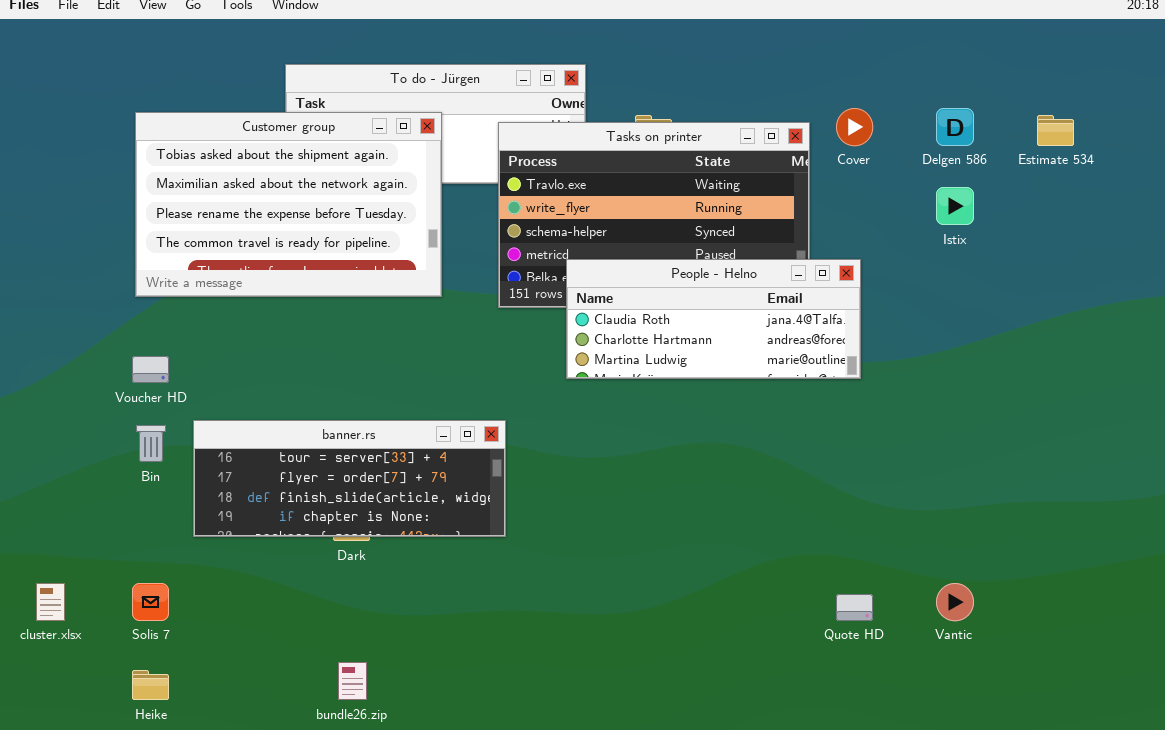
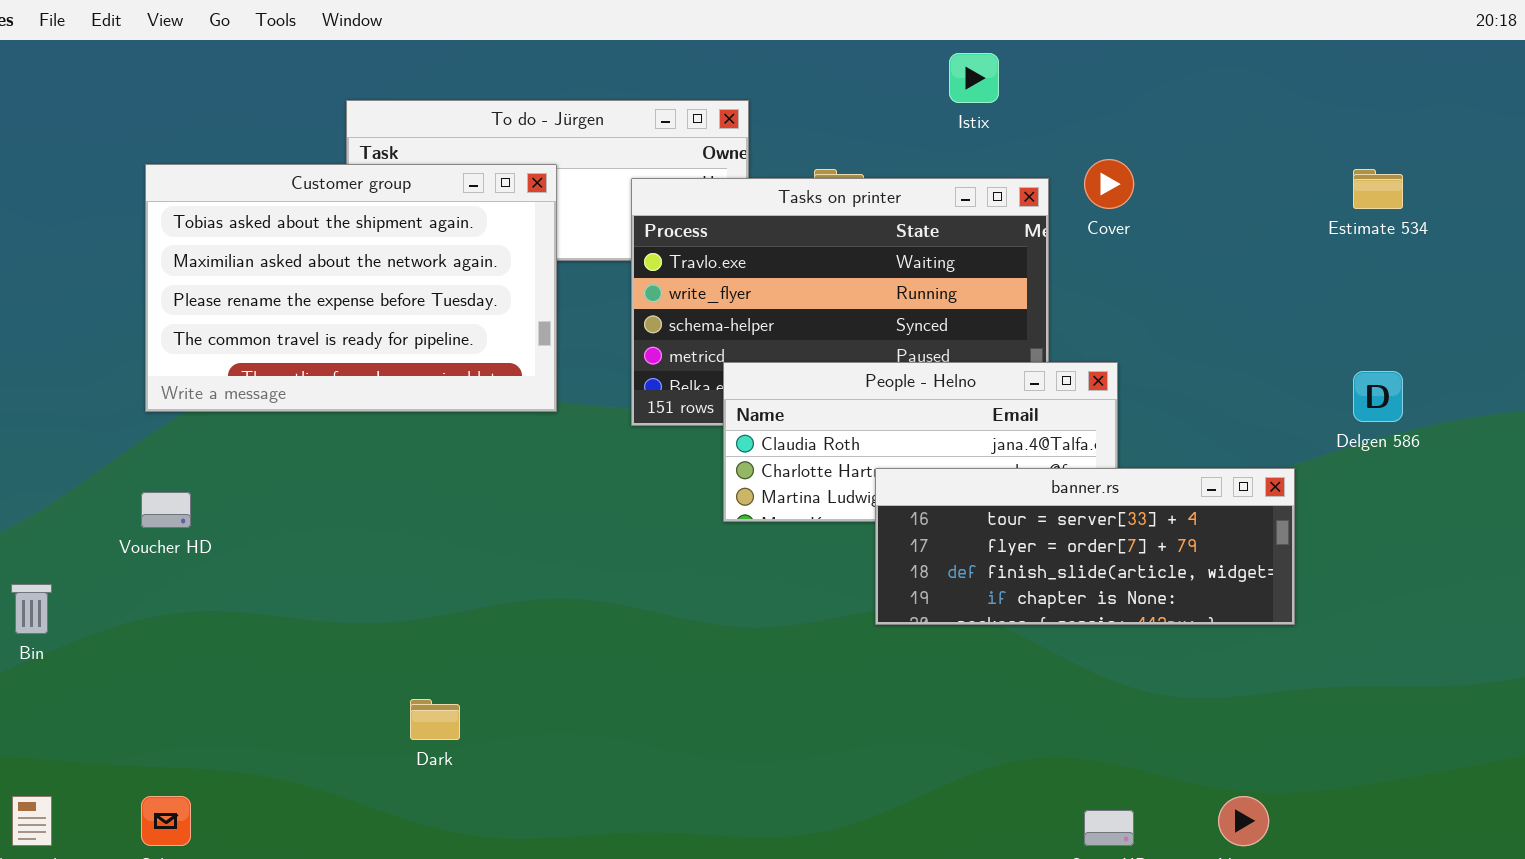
Delgen 586: [936,108,974,146] -> [1353,371,1403,422], moved
Istix: [936,187,974,225] -> [949,53,999,103], moved
banner.rs: [193,420,506,537] -> [875,468,1295,625], moved
Bin: [136,425,166,462] -> [11,584,52,634], moved

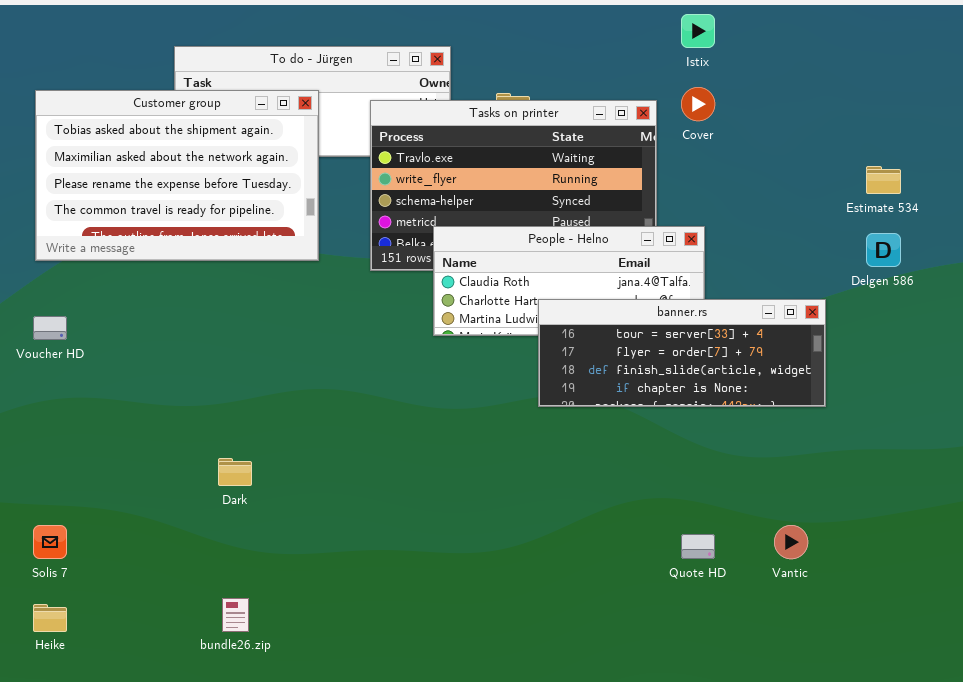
Istix: [949,53,999,103] -> [681,14,715,48], moved
Estimate 534: [1353,169,1403,209] -> [866,166,901,194], moved

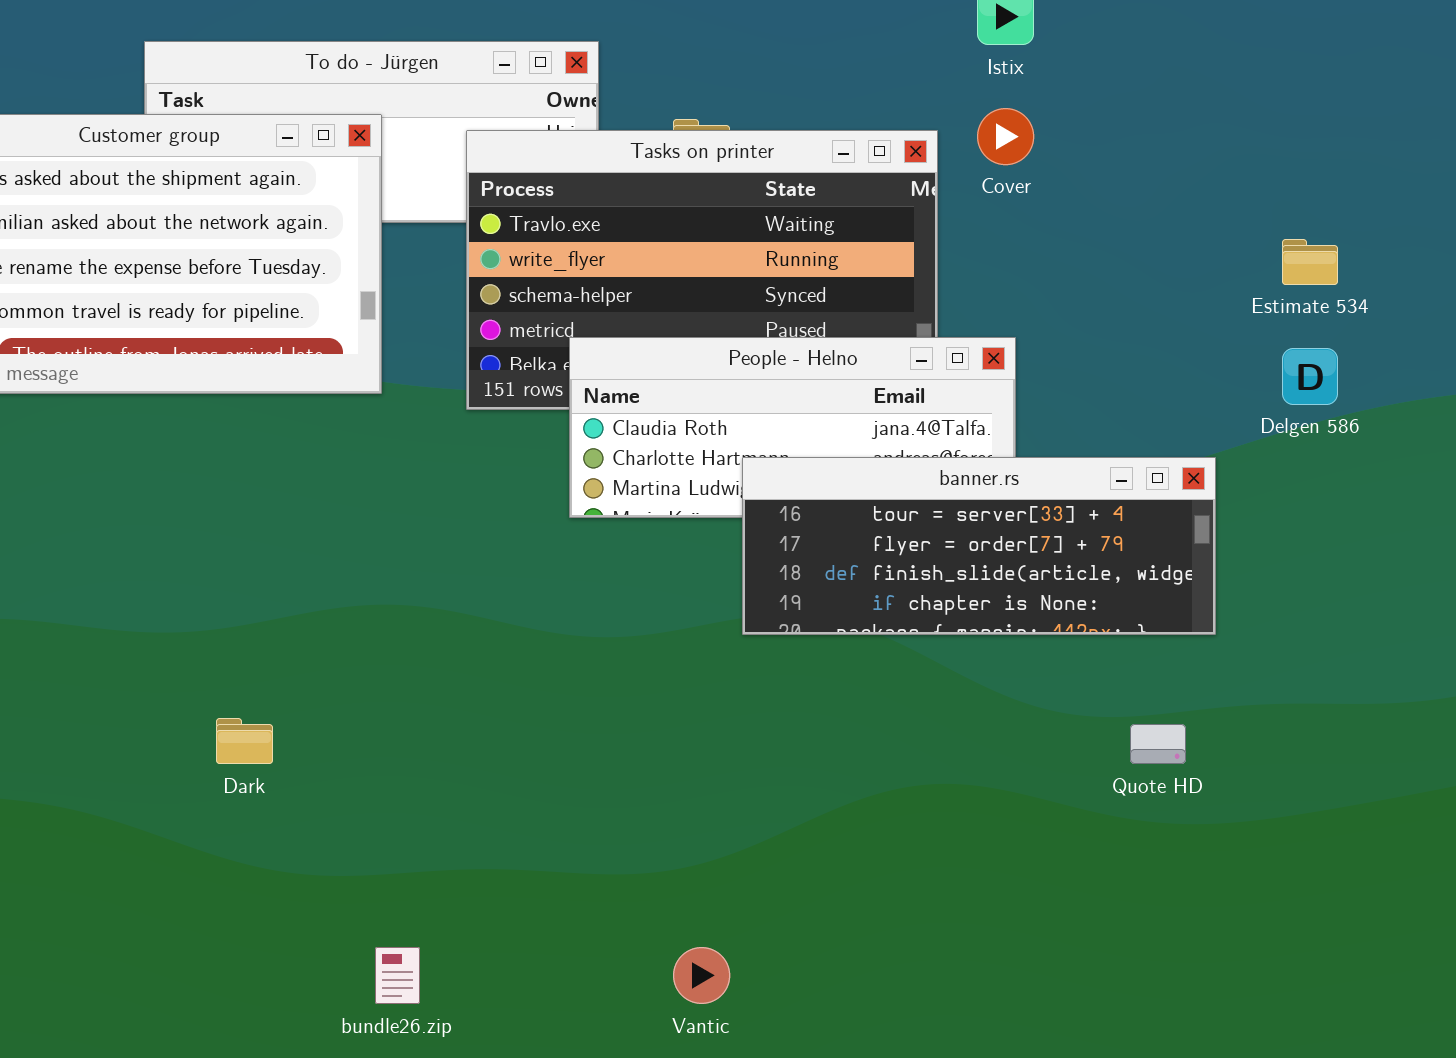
Vantic: [774,525,808,559] -> [673,947,730,1004], moved
Quote HD: [681,534,715,559] -> [1130,724,1186,764], moved
bundle26.zip: [222,598,249,632] -> [375,947,420,1004], moved

